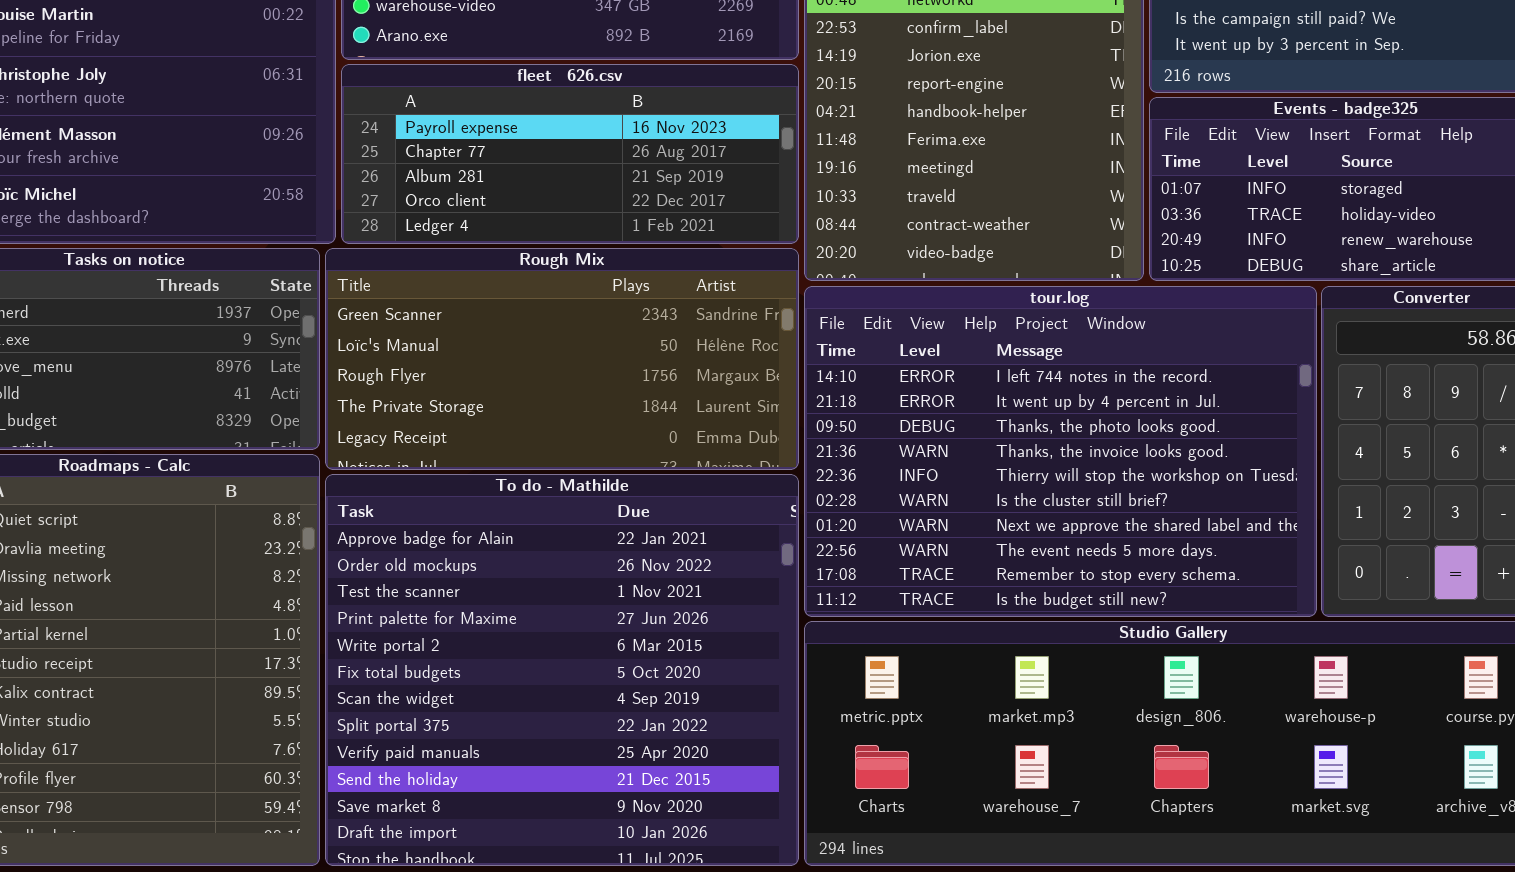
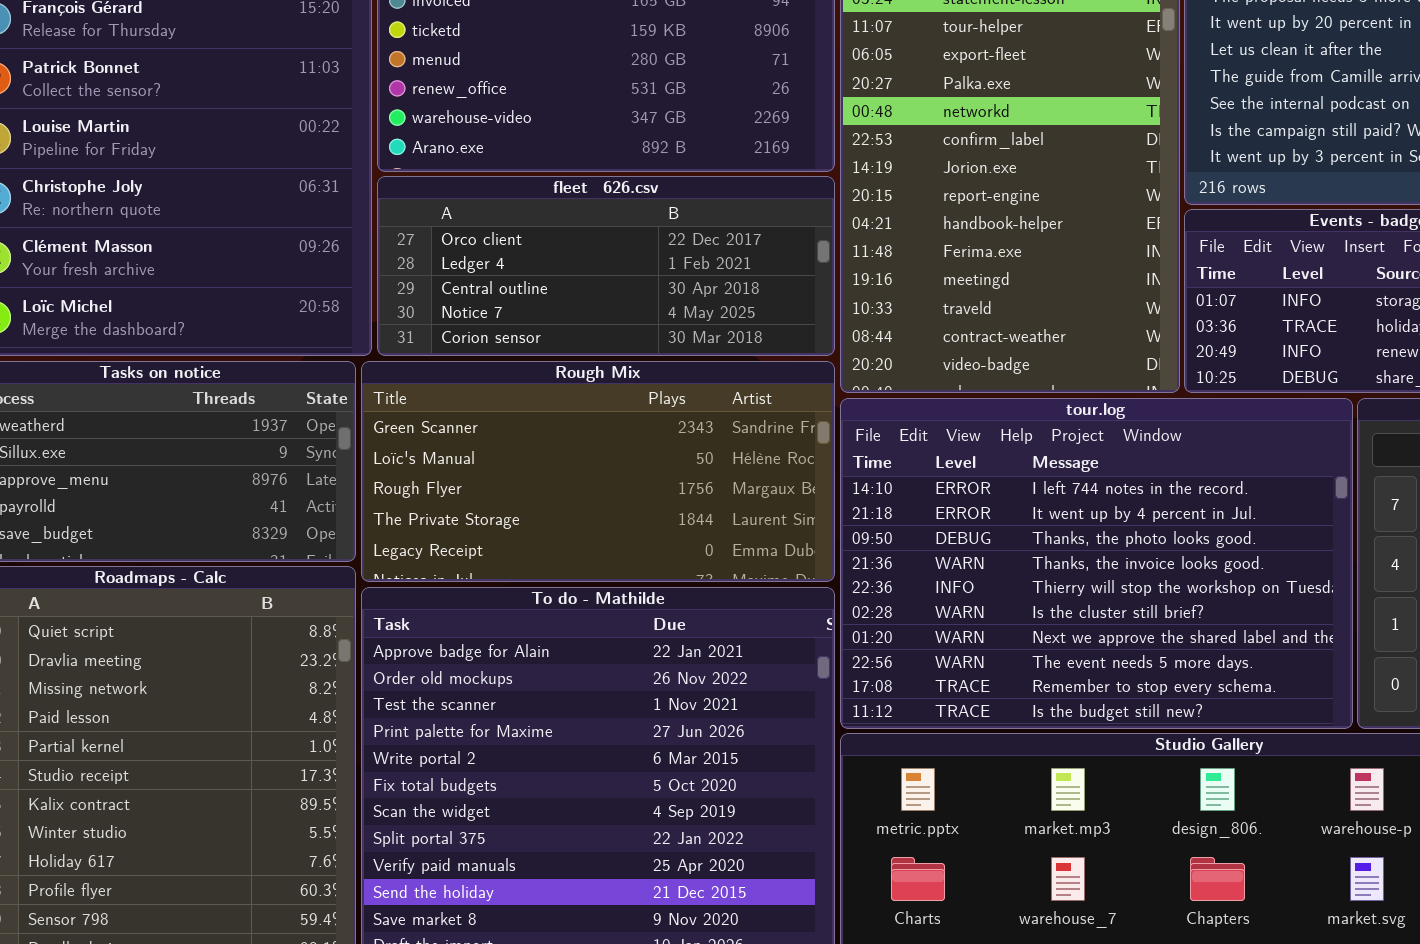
fleet_626.csv: [341,64,799,244] -> [377,176,835,356], scrolled down 3 rows

